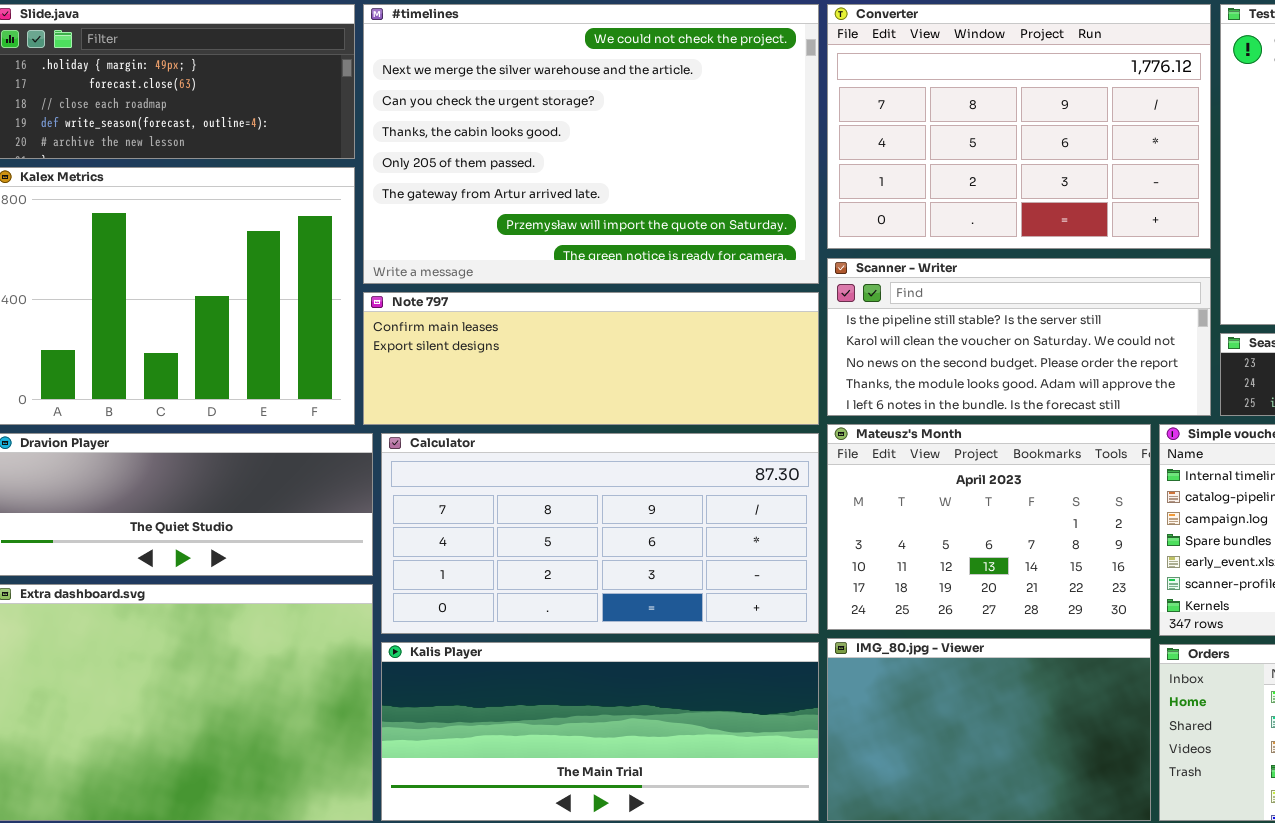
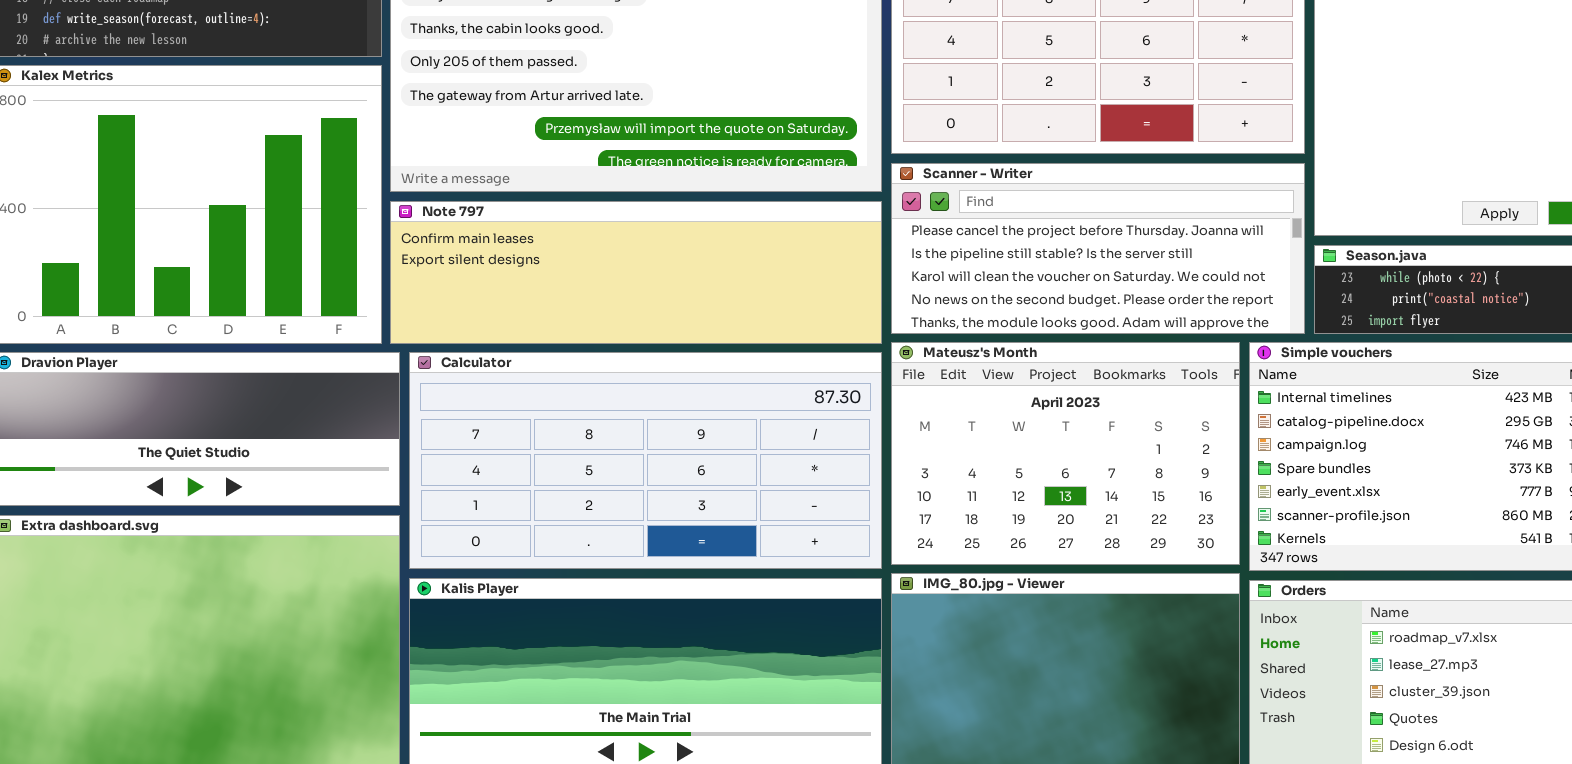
Scanner - Writer: [827,258,1211,416] -> [891,163,1305,334], scrolled up 1 row

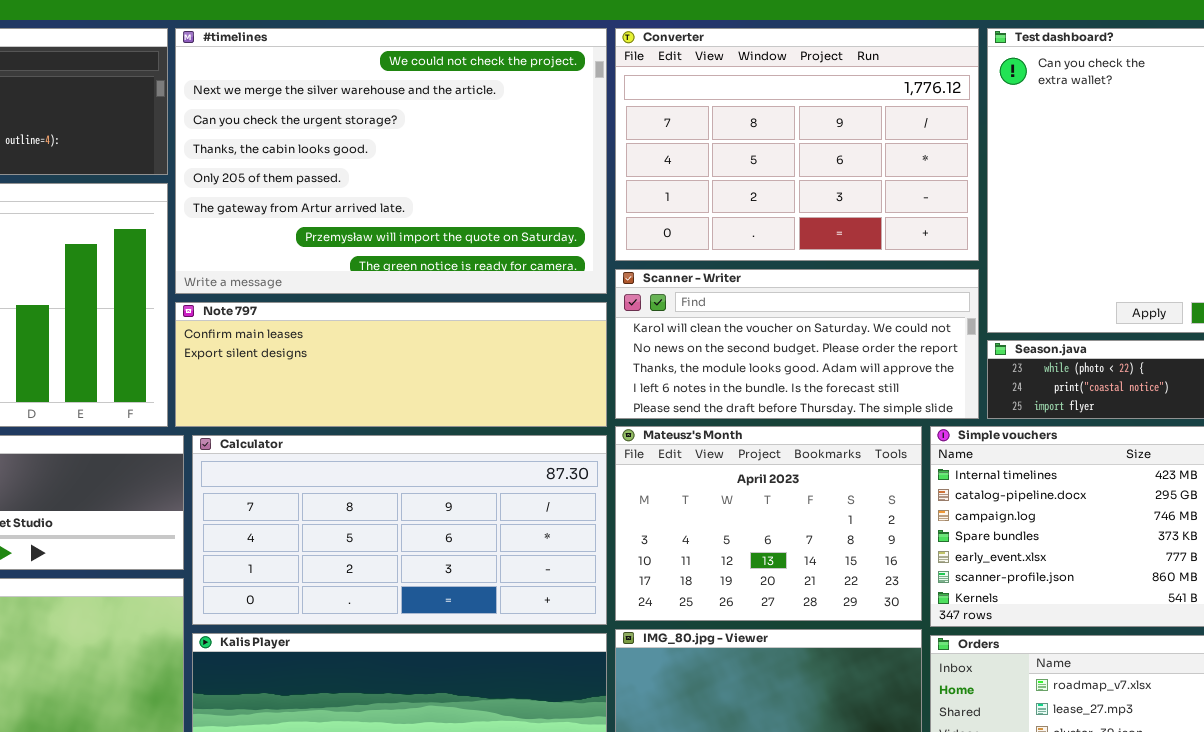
Scanner - Writer: [891,163,1305,334] -> [615,269,979,419], scrolled down 2 rows

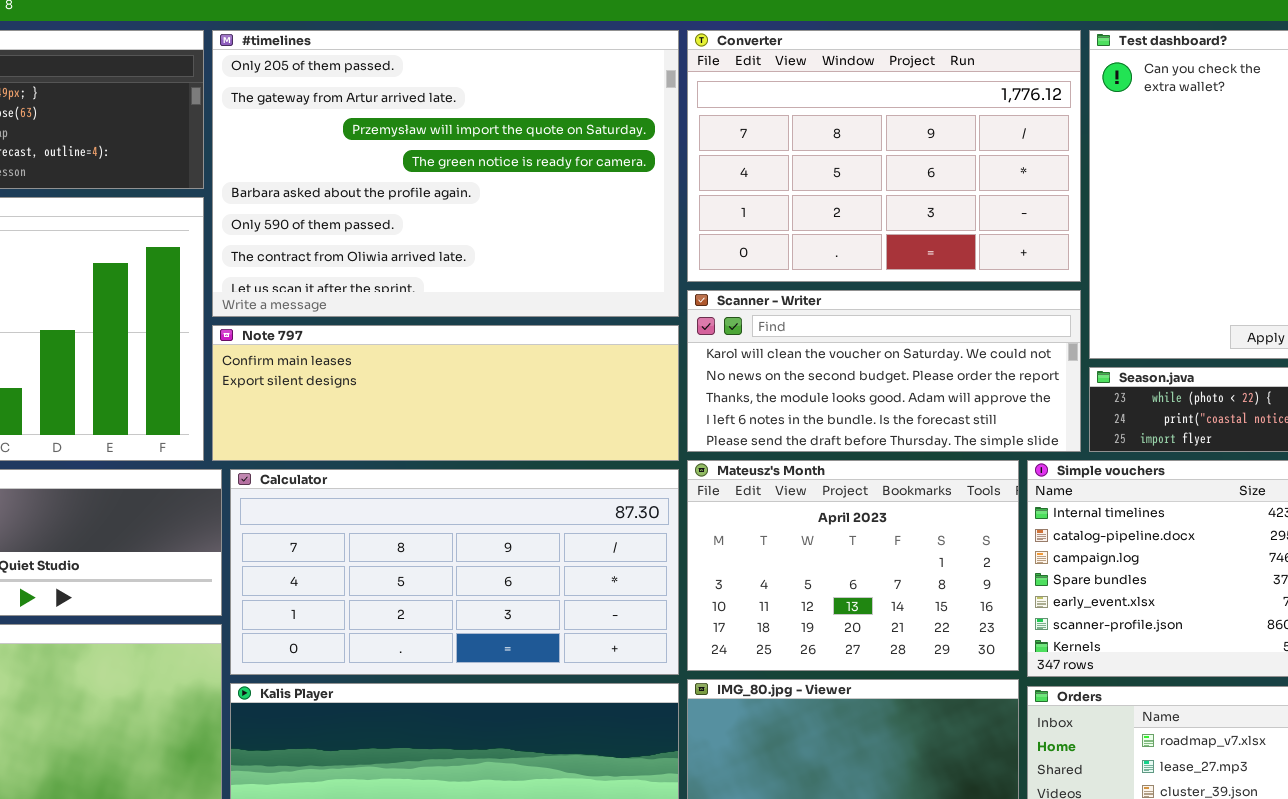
#timelines: [175,28,607,294] -> [212,30,679,317], scrolled down 4 rows

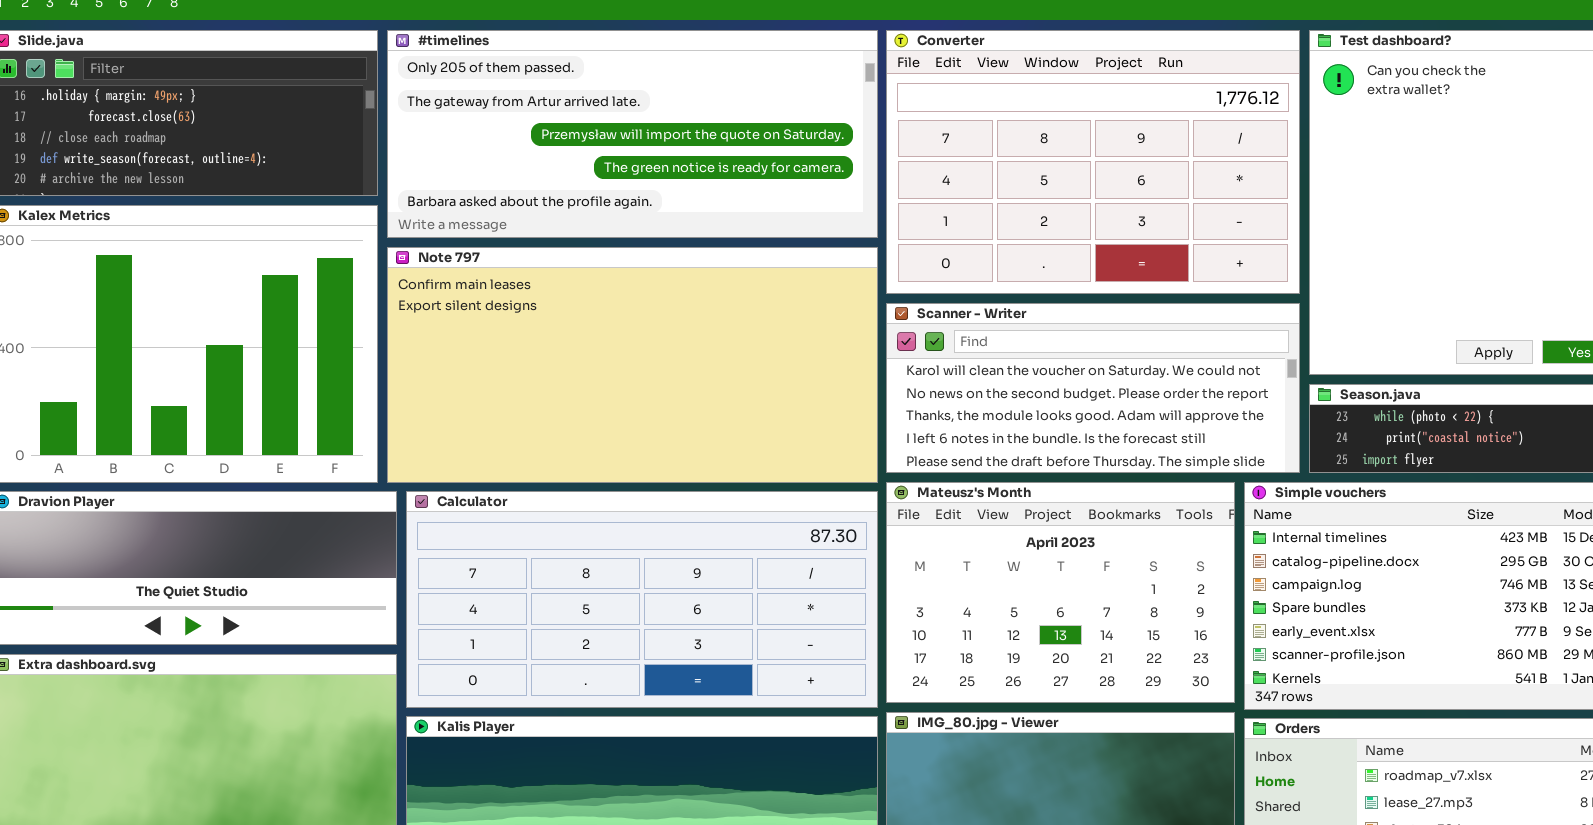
#timelines: [212,30,679,317] -> [387,30,878,238], resized
Note 797: [212,325,679,461] -> [387,247,878,483], resized

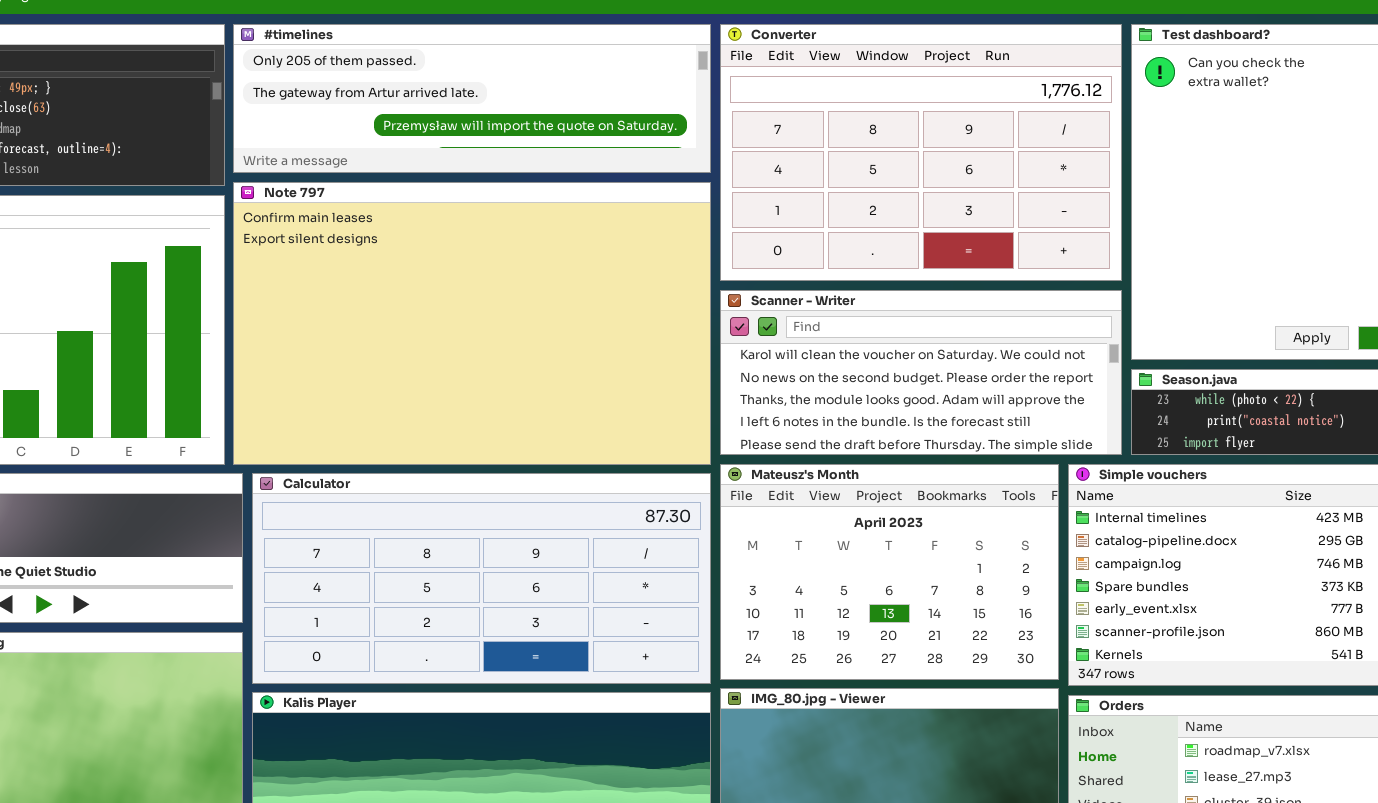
#timelines: [387,30,878,238] -> [233,24,711,173], resized
Note 797: [387,247,878,483] -> [233,182,711,465], resized

